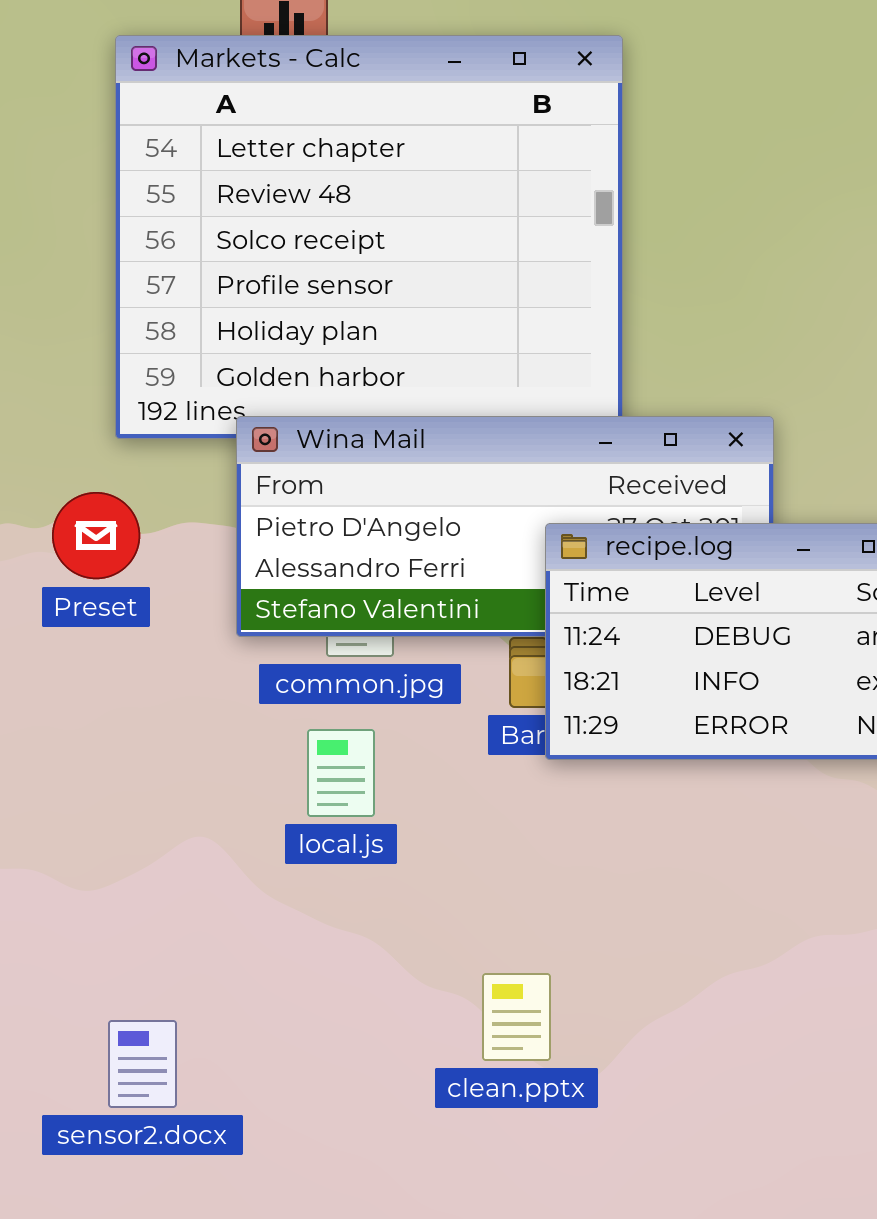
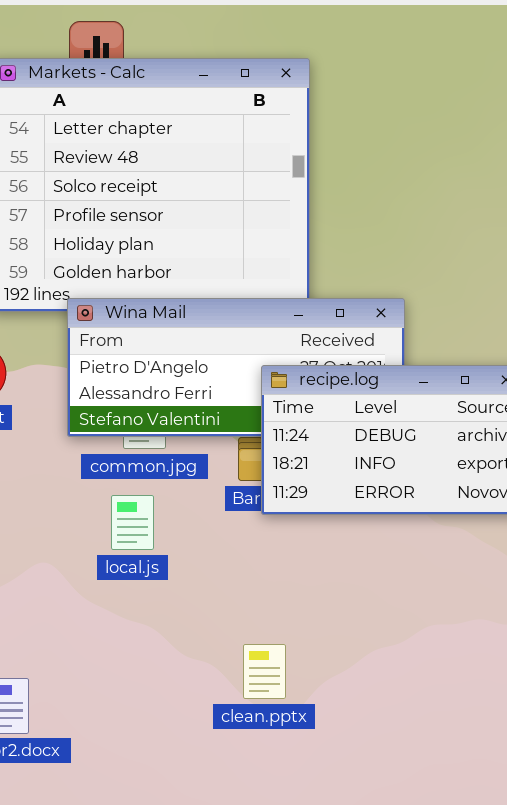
clean.pptx: [482,973,551,1061] -> [243,644,286,699], moved

